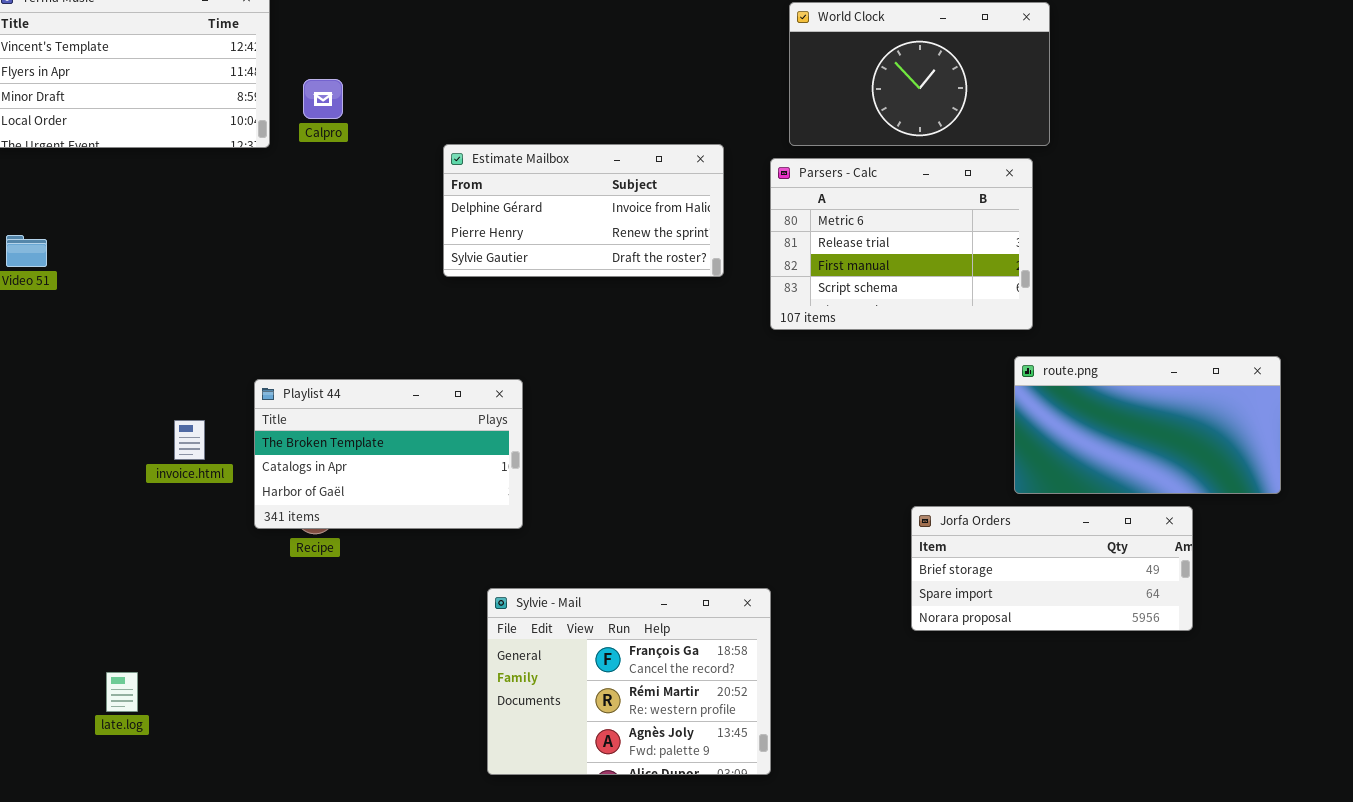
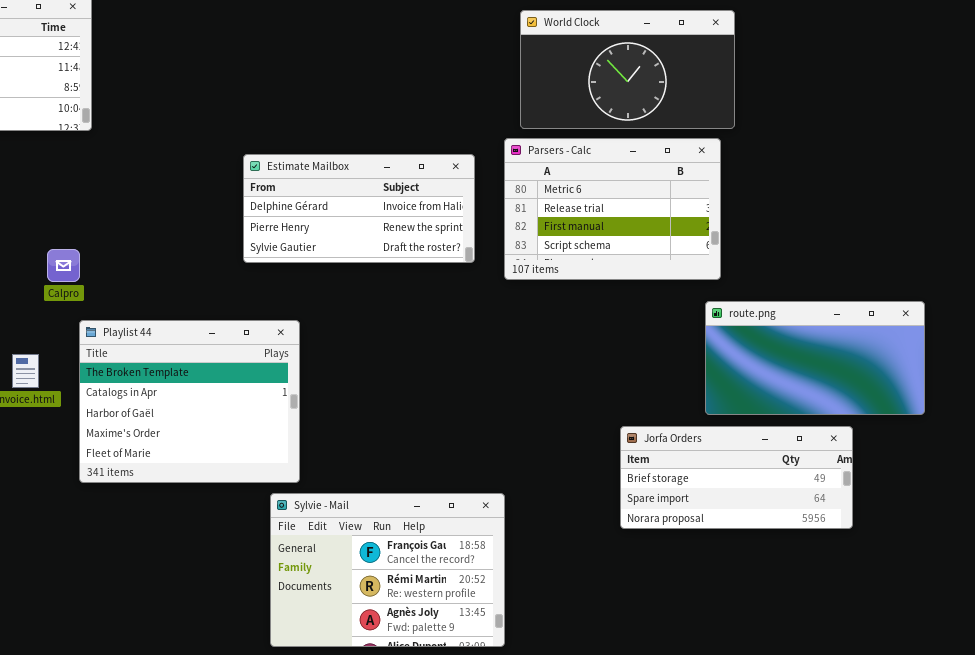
Calpro: [303,79,343,119] -> [47,249,80,282], moved
Estimate Mailbox: [443,144,724,277] -> [243,154,475,263], moved
Playlist 44: [254,379,523,529] -> [79,320,300,483], resized

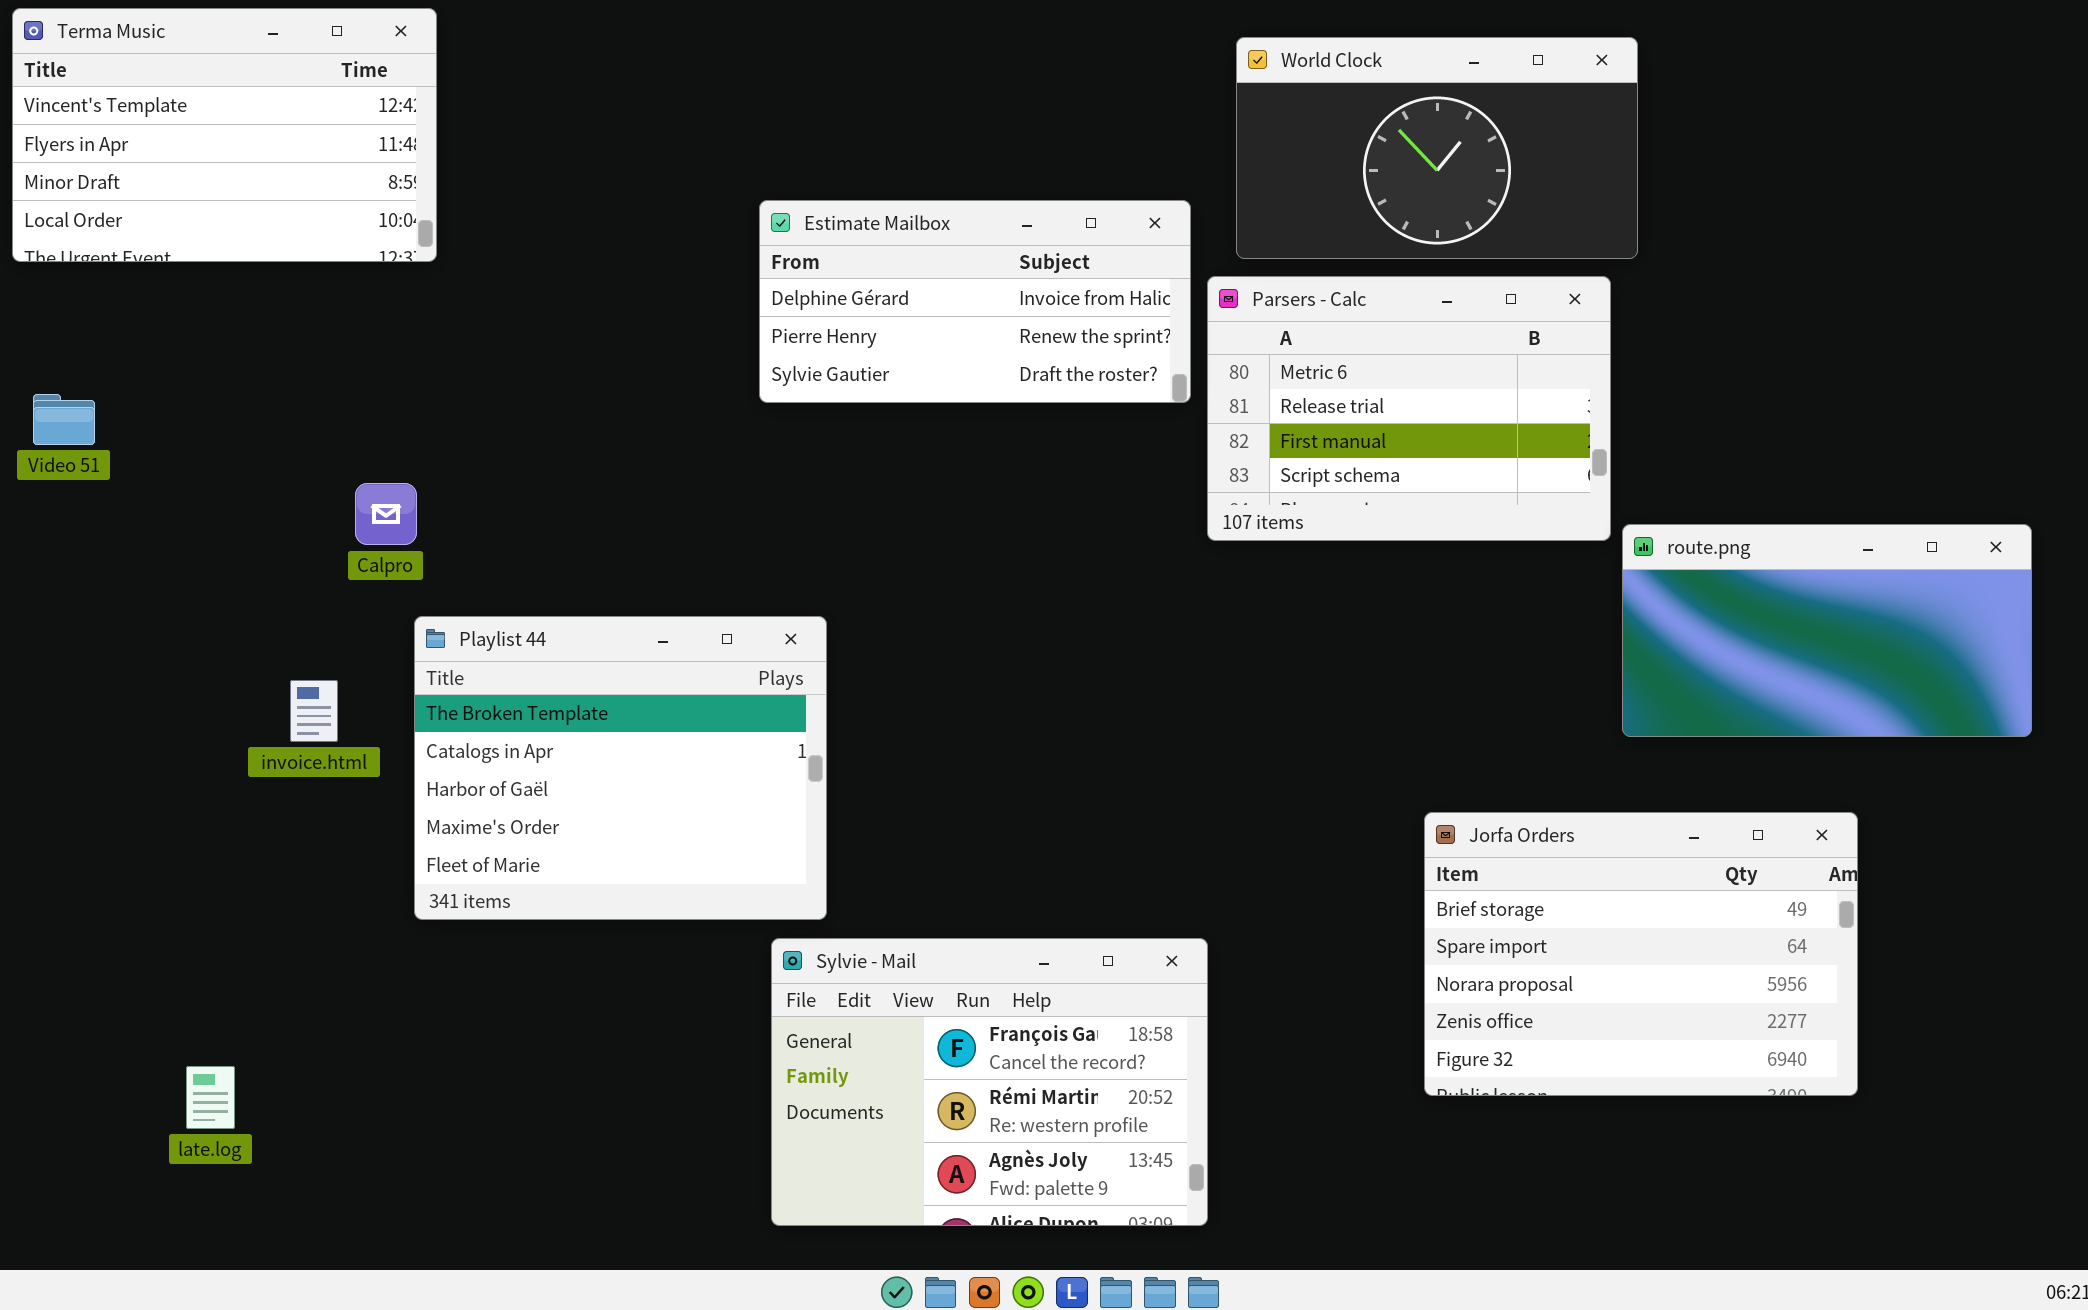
Estimate Mailbox: [243,154,475,263] -> [759,200,1191,403], moved
route.png: [705,301,925,415] -> [1622,524,2032,737], moved
Jorfa Orders: [620,426,853,529] -> [1424,812,1858,1096], resized

